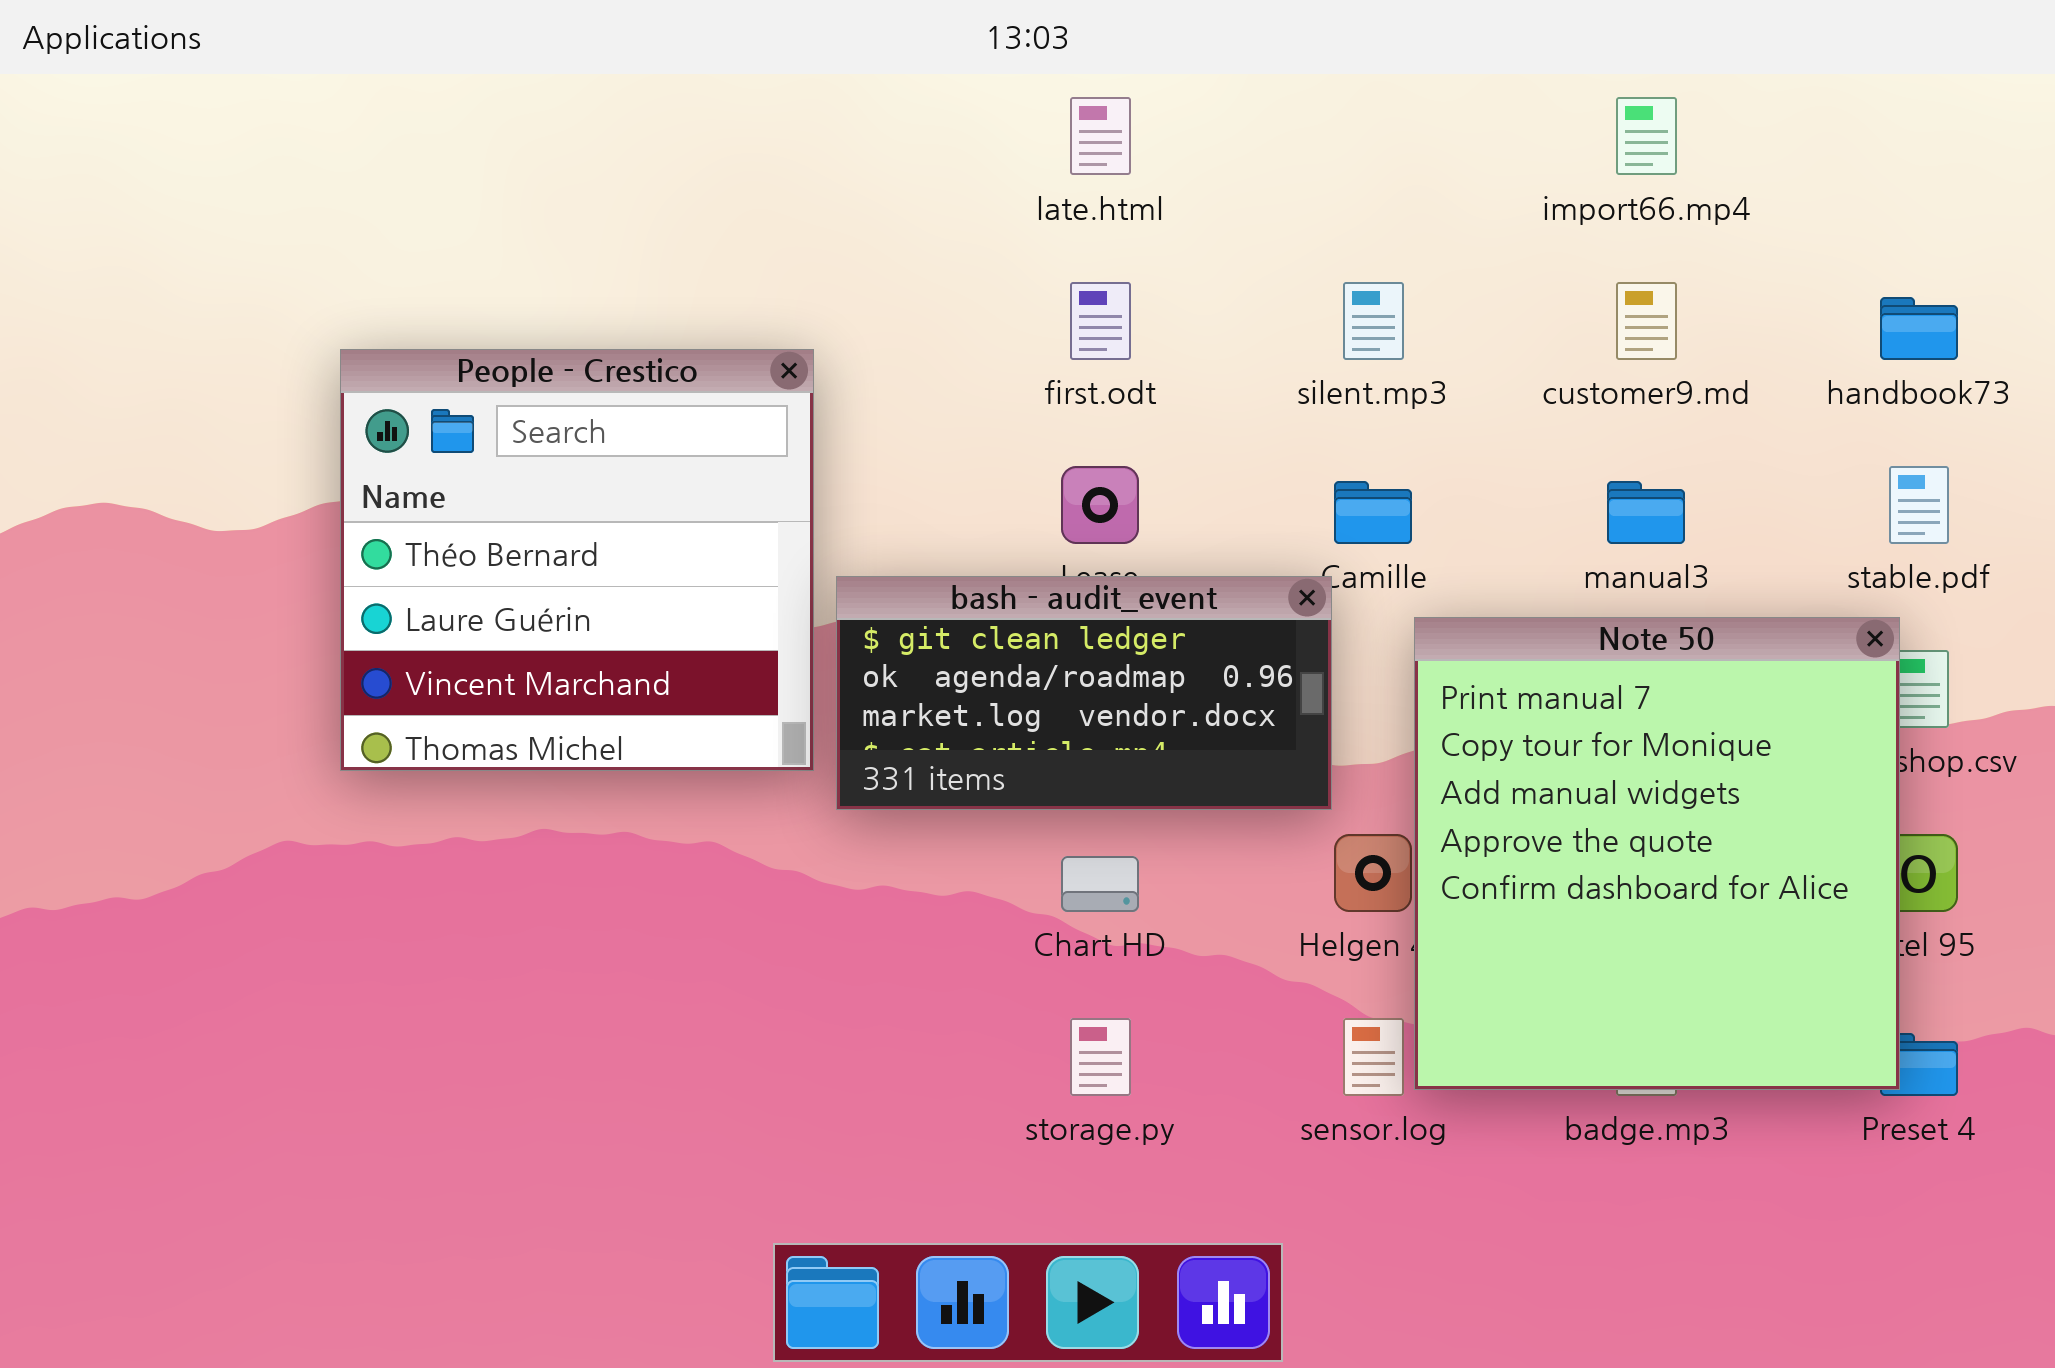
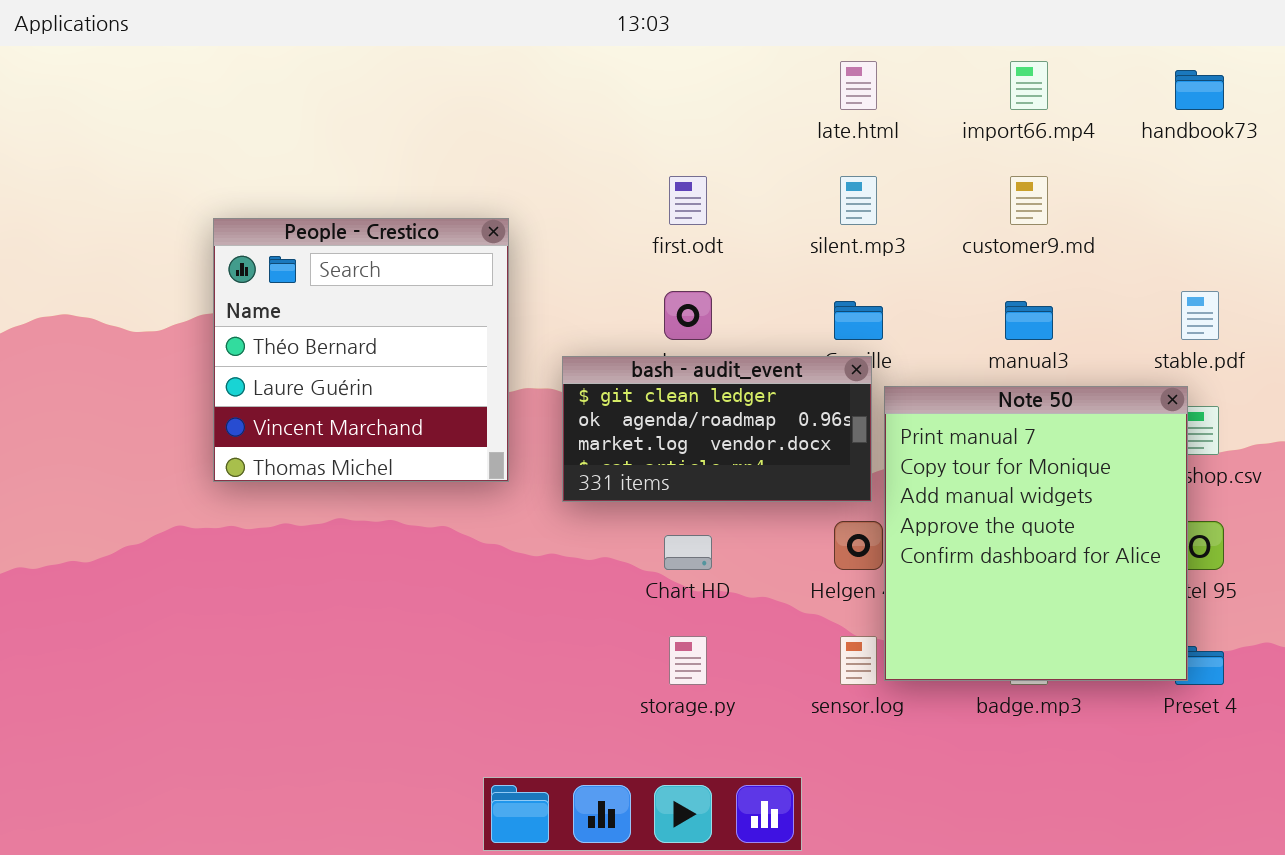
late.html: [1070,97,1131,175] -> [840,61,877,110], moved
handbook73: [1880,297,1958,360] -> [1175,70,1224,110], moved
bash - audit_event: [836,576,1332,810] -> [562,356,872,502], moved

